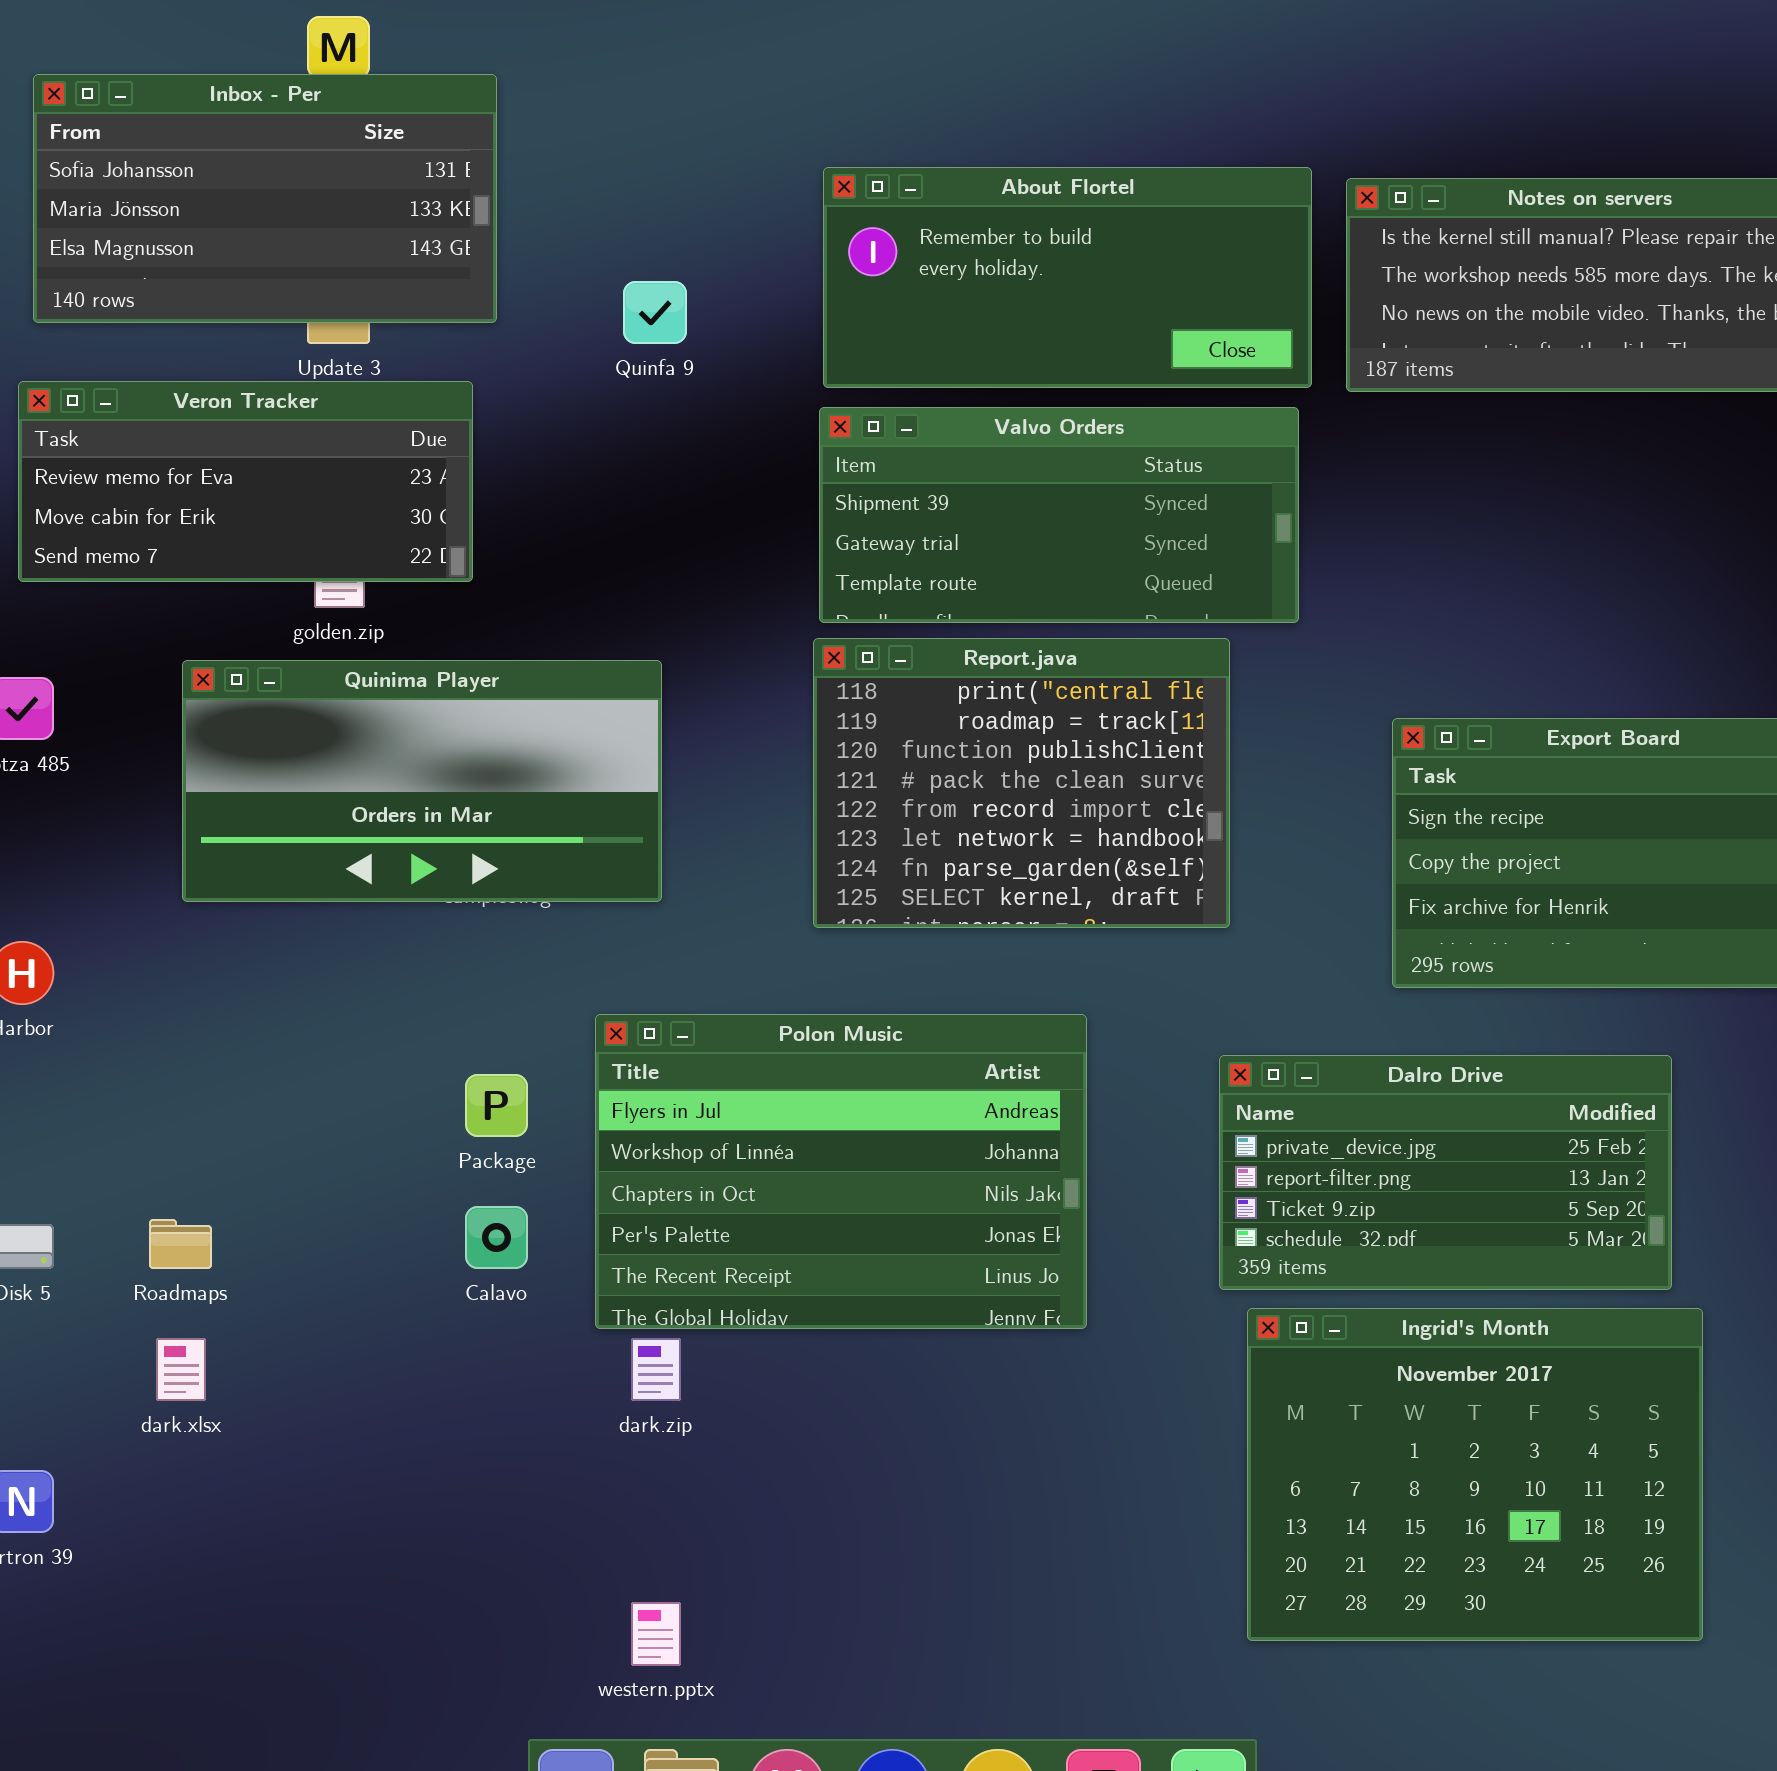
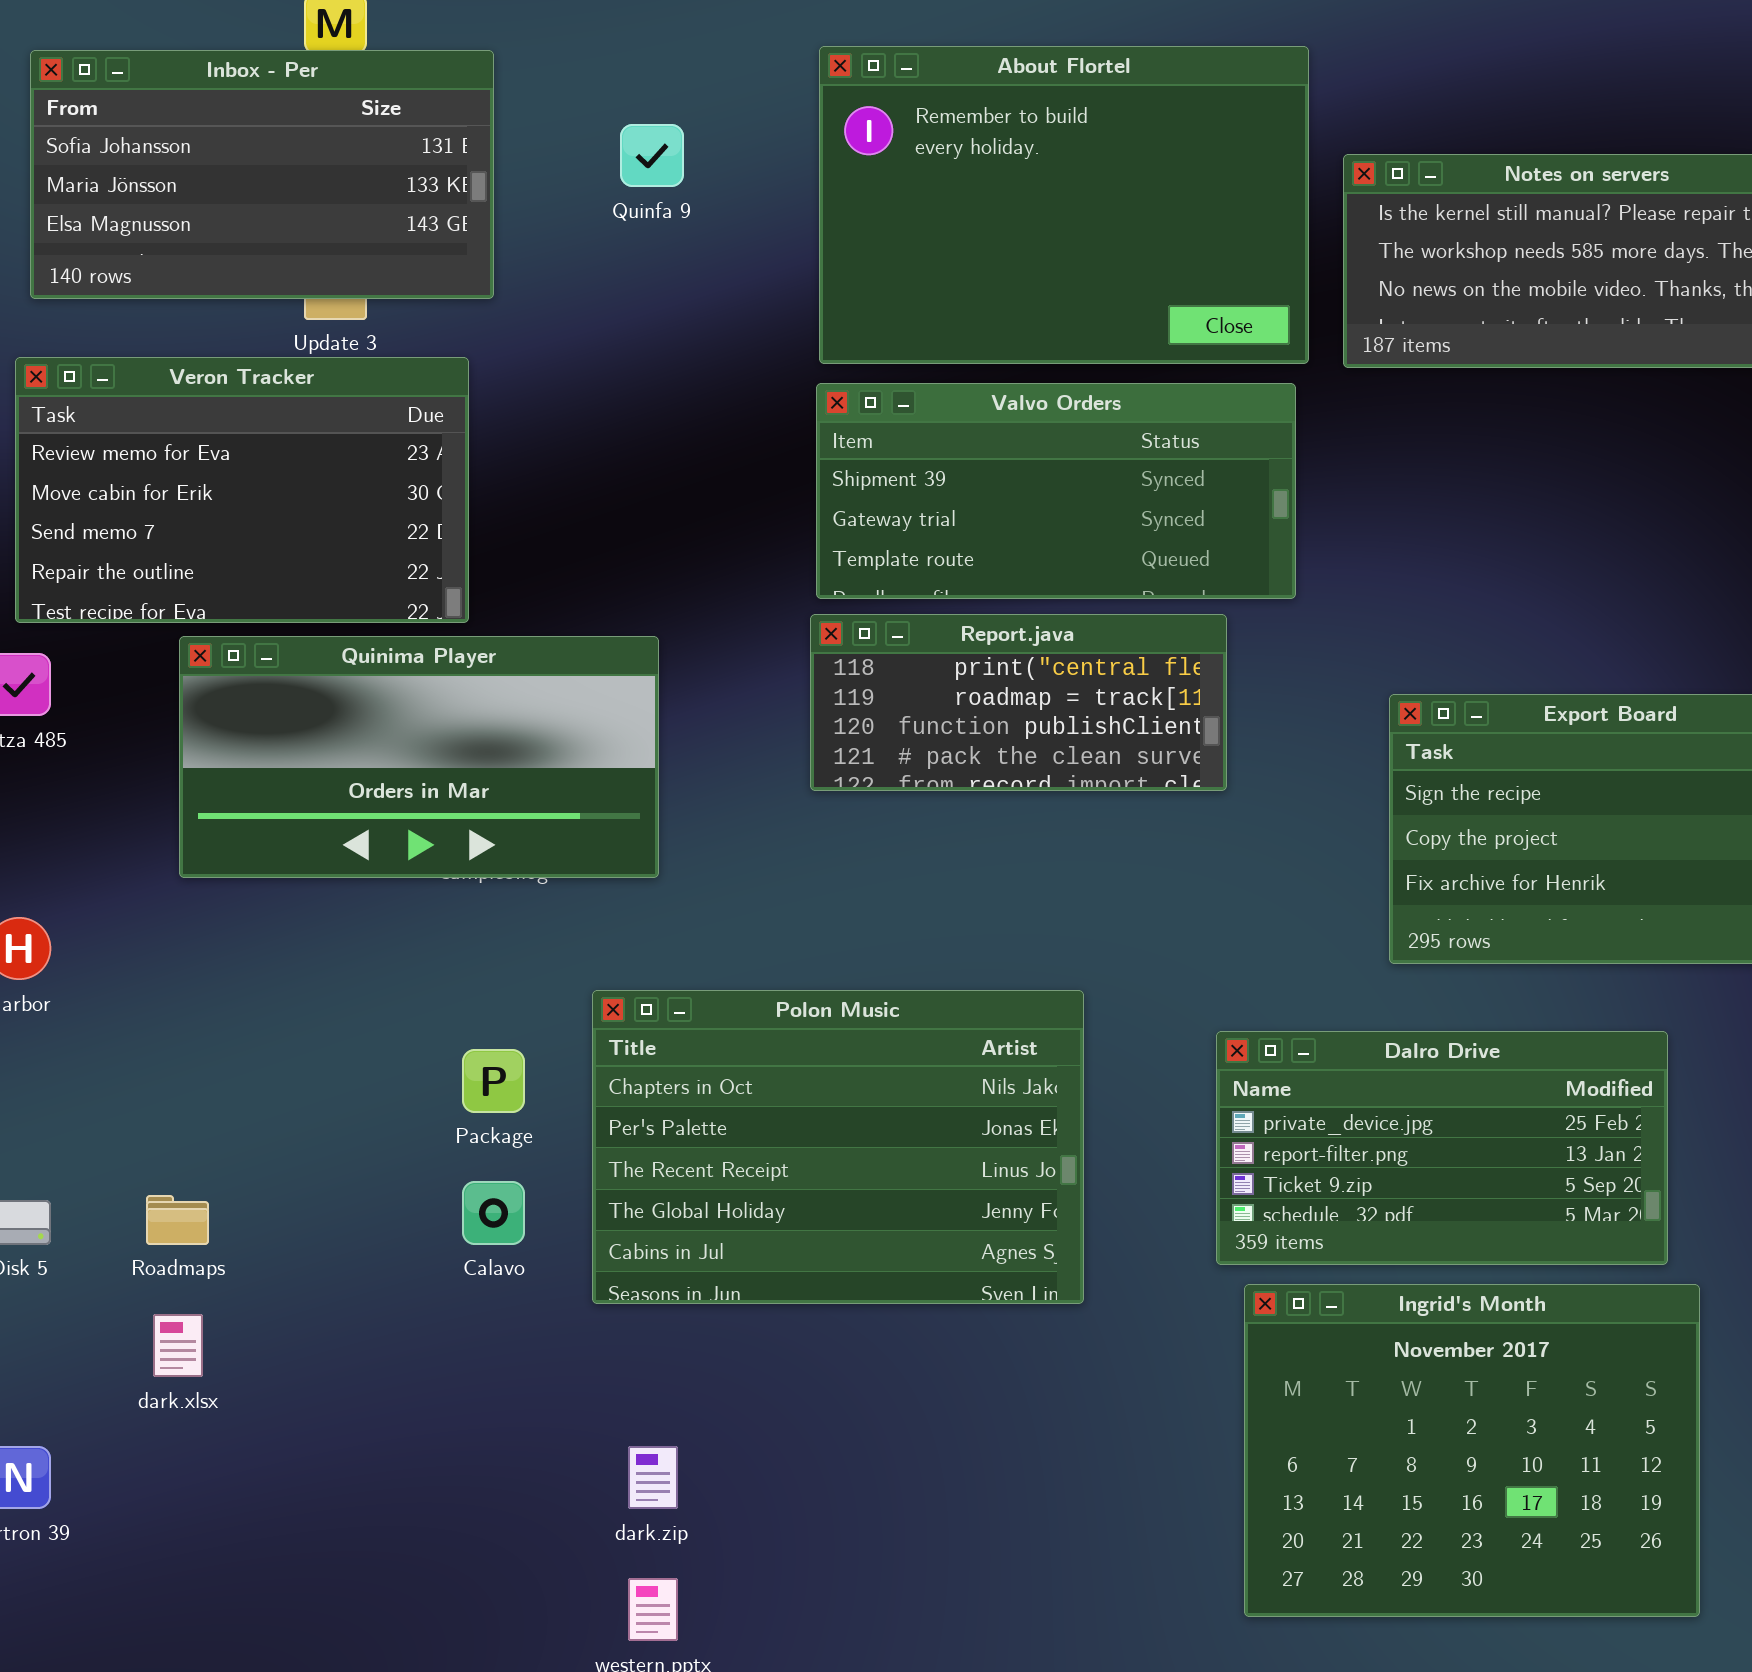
About Flortel: [823,167,1312,388] -> [819,46,1309,364], resized
Quinfa 9: [623,281,687,344] -> [620,124,684,187], moved
Veron Tracker: [18,381,473,582] -> [15,357,469,623], resized
Report.java: [813,638,1230,928] -> [810,614,1227,791], resized
Polon Music: [595,1014,1087,1329] -> [592,990,1084,1304], scrolled down 2 rows
dark.zip: [631,1338,681,1401] -> [628,1446,678,1509], moved

